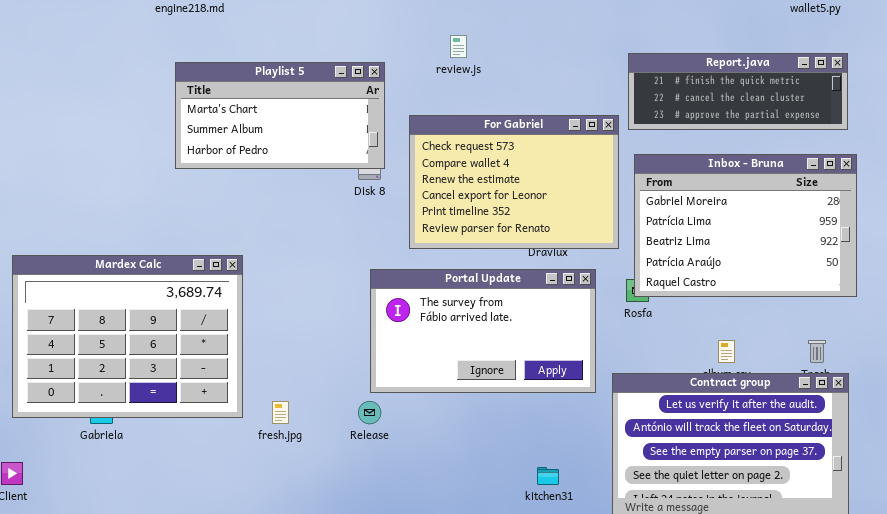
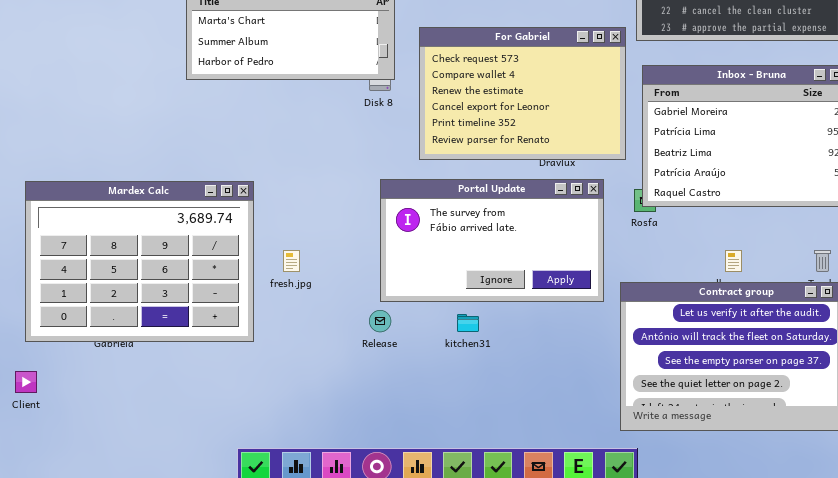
Mardex Calc: [12,255,243,418] -> [25,181,254,342], moved
fresh.jpg: [272,401,289,424] -> [283,250,300,272], moved
kitchen31: [537,467,559,485] -> [457,314,479,332], moved

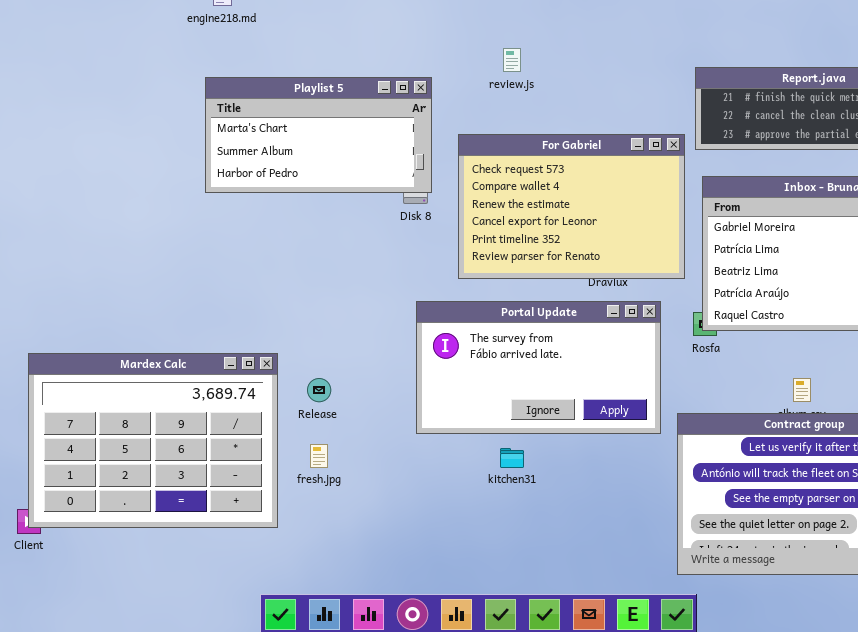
Mardex Calc: [25,181,254,342] -> [28,353,278,528], moved
fresh.jpg: [283,250,300,272] -> [310,444,328,468], moved
Release: [369,310,391,332] -> [307,378,331,402], moved

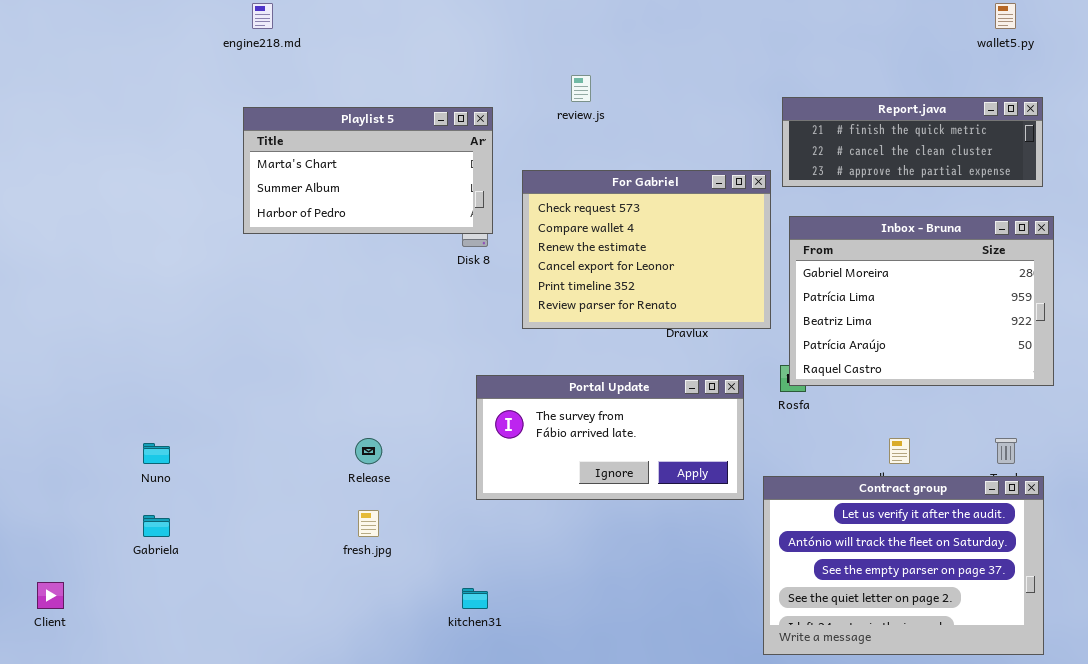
Portal Update: [416,301,661,434] -> [476,375,744,500], resized
Mardex Calc: [28,353,278,528] -> none, closed
kitchen31: [500,448,524,468] -> [462,588,488,609], moved

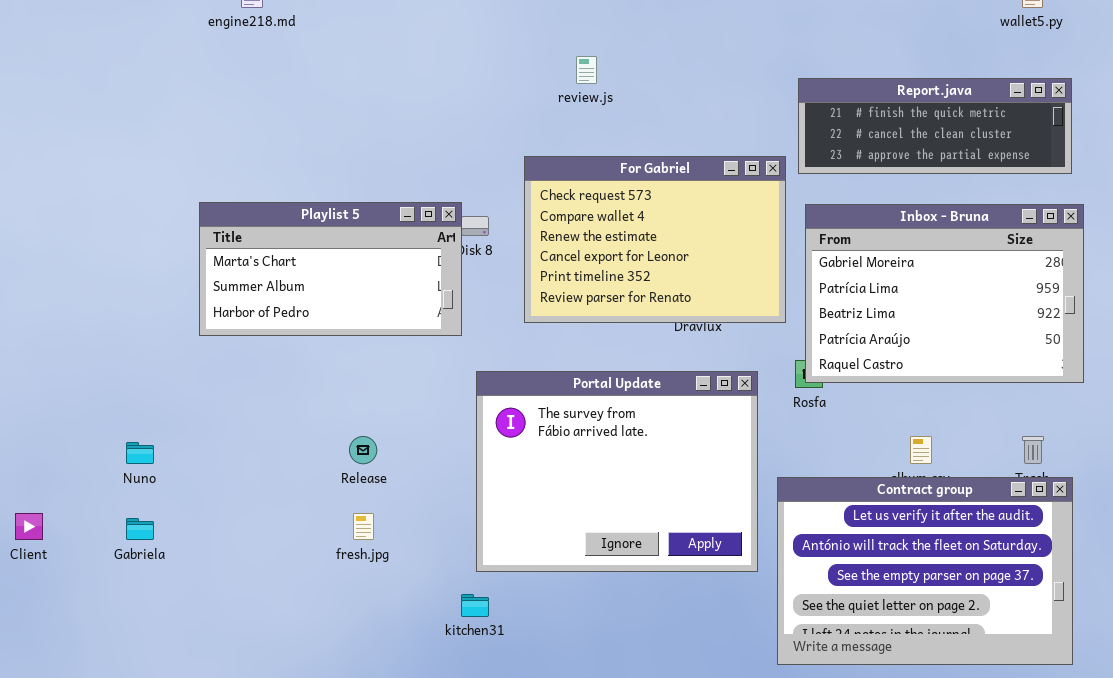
Playlist 5: [243,107,493,234] -> [199,202,462,336], moved
Portal Update: [476,375,744,500] -> [476,371,758,572], resized
Client: [37,582,64,609] -> [15,513,43,540], moved

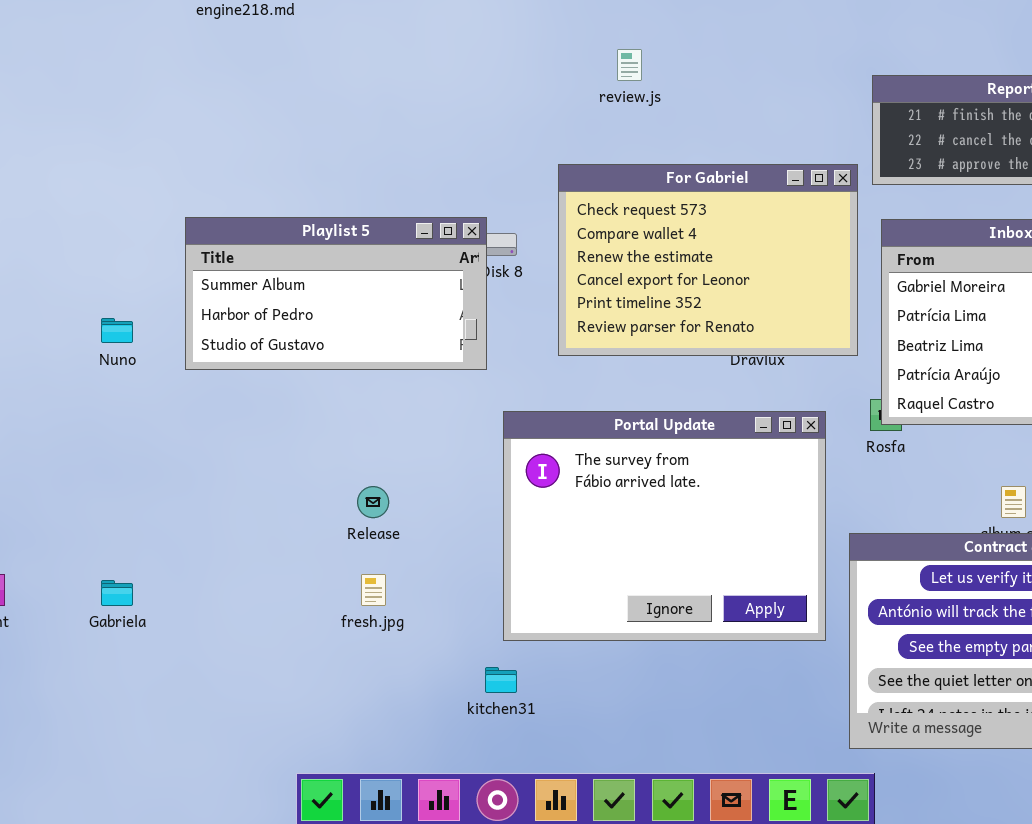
Playlist 5: [199,202,462,336] -> [185,217,487,370], scrolled down 1 row
Nuno: [126,442,154,464] -> [101,318,133,343], moved

